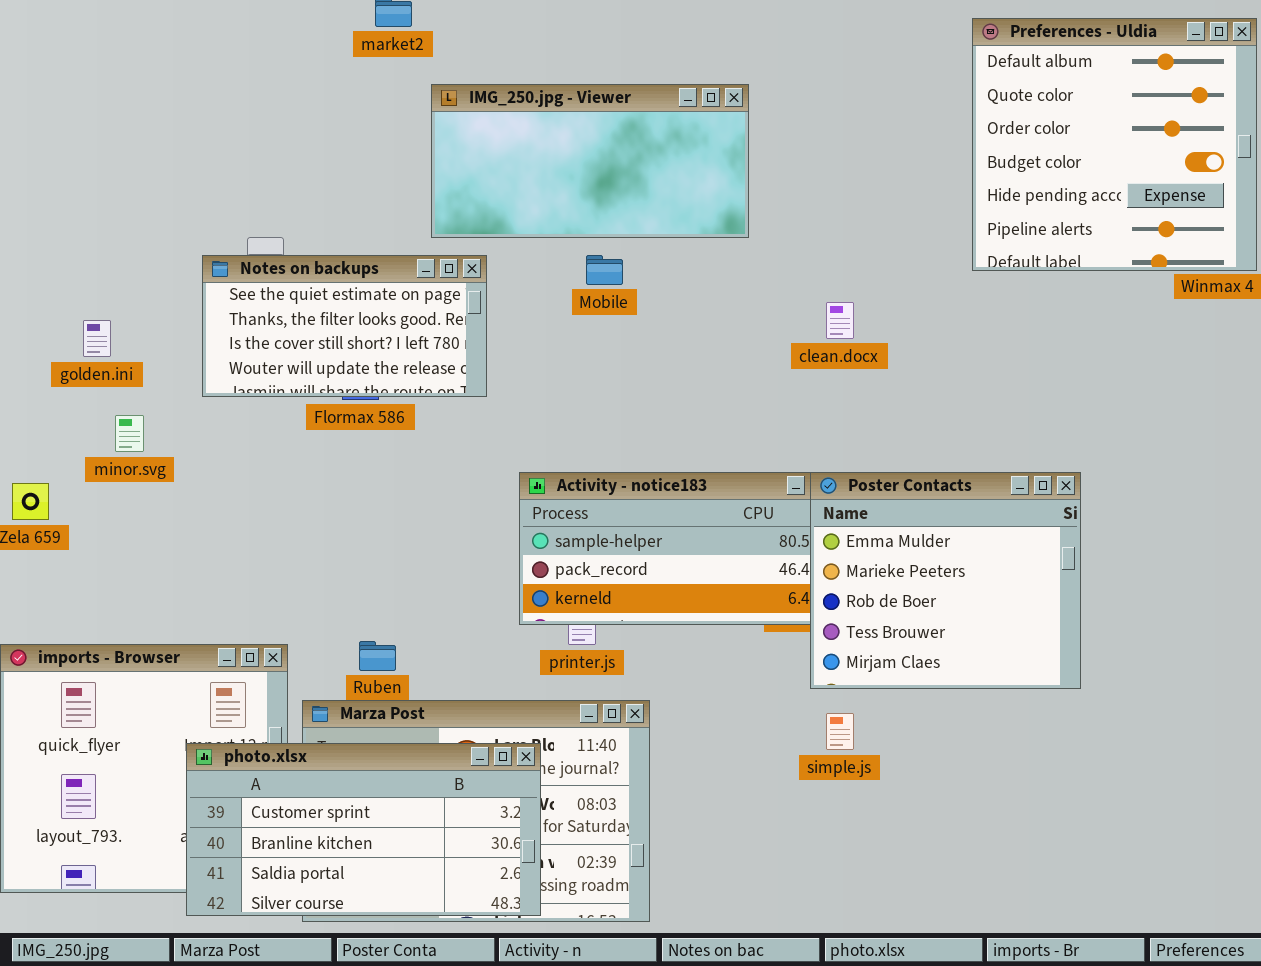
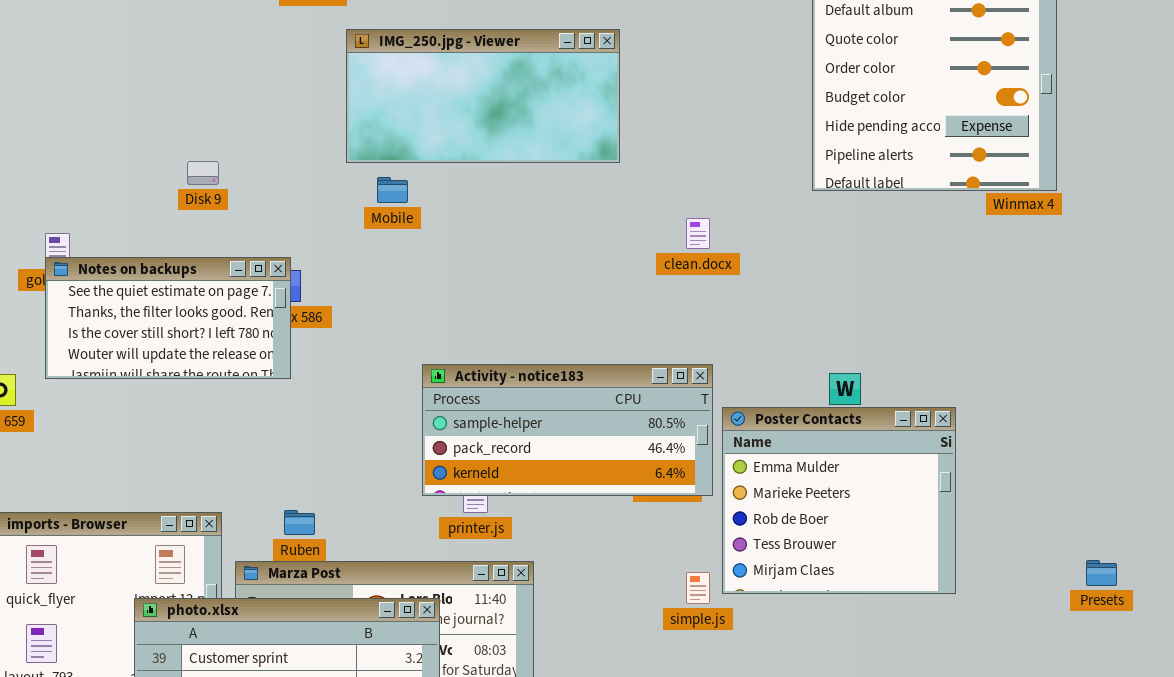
Notes on backups: [202,255,487,397] -> [45,257,291,379], moved
Mobile: [586,255,623,285] -> [377,177,408,203], moved
Poster Contacts: [810,472,1081,689] -> [722,407,956,594], moved

